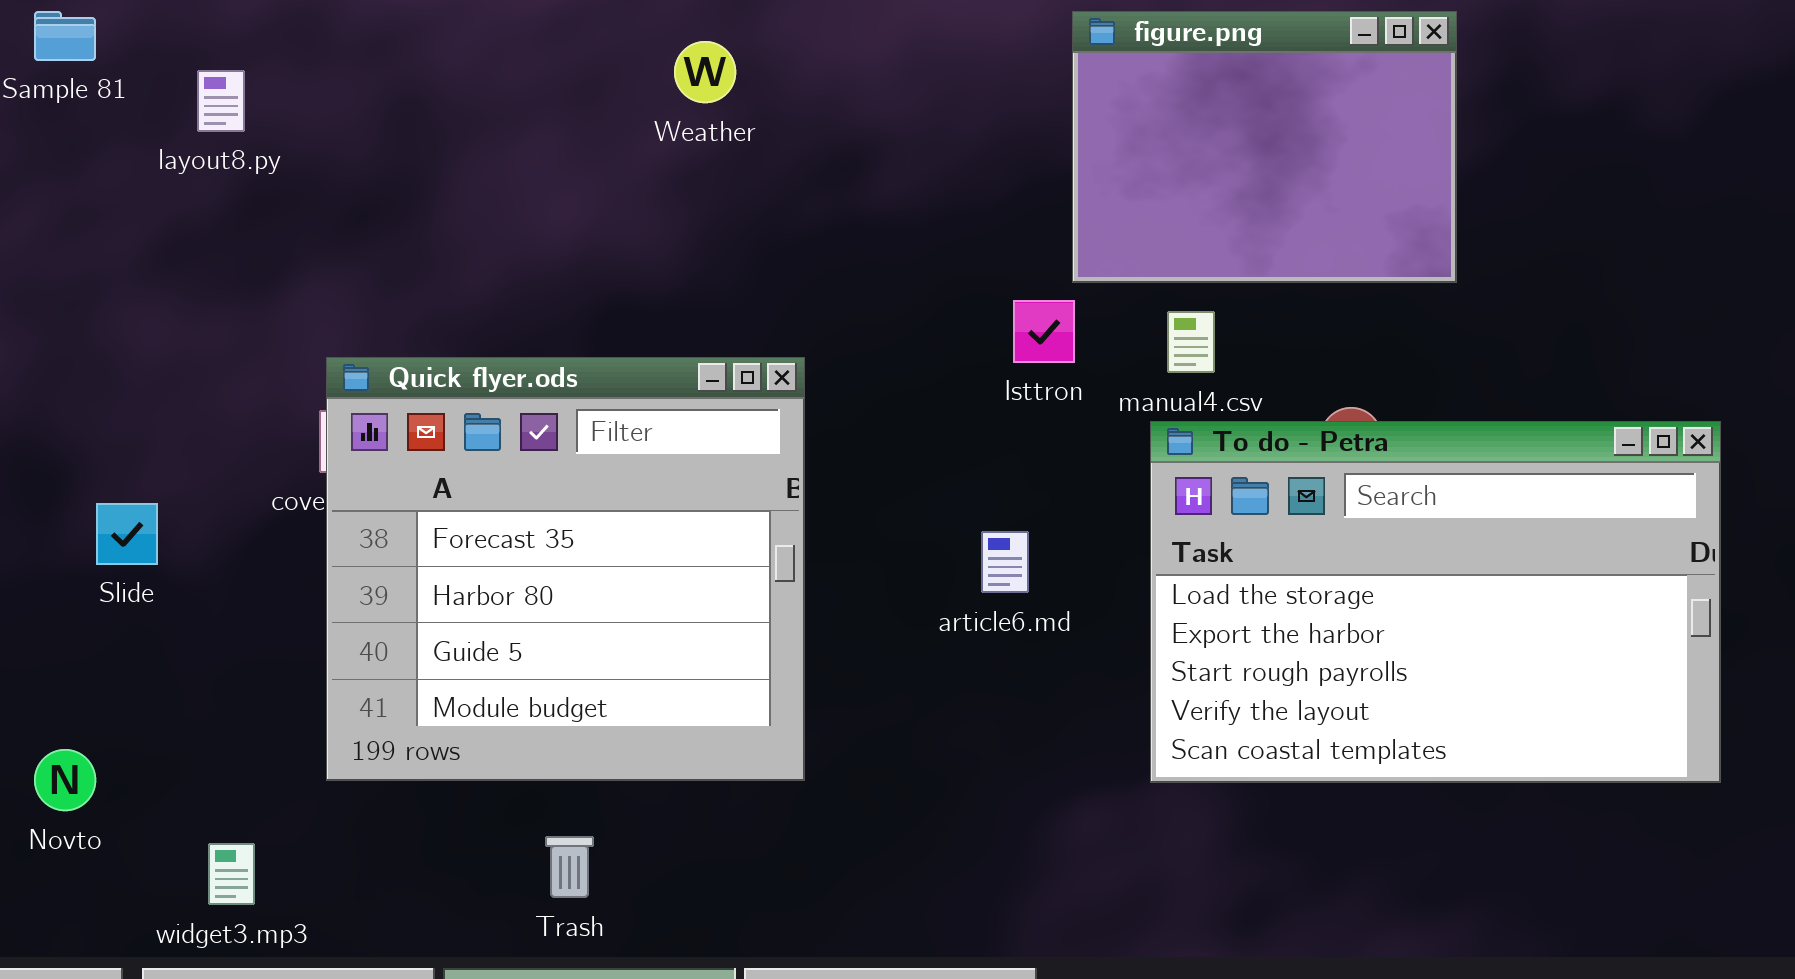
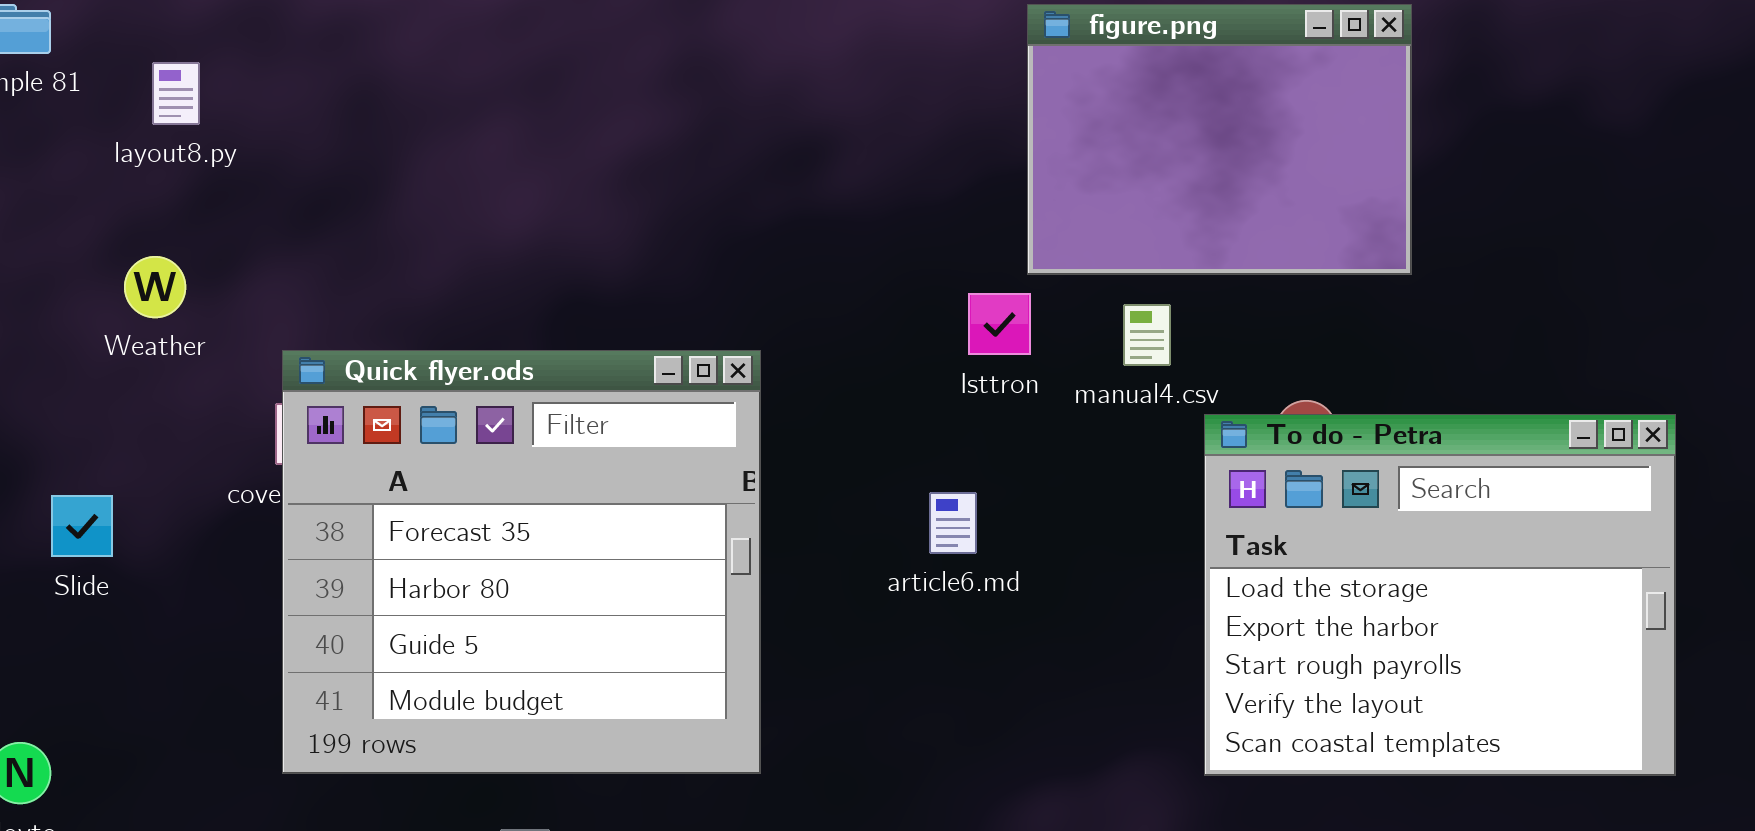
Weather: [674,41,736,103] -> [124,256,186,318], moved
To do - Petra: [1150,421,1721,783] -> [1204,414,1676,776], resized
article6.md: [981,531,1029,593] -> [929,492,977,554], moved

